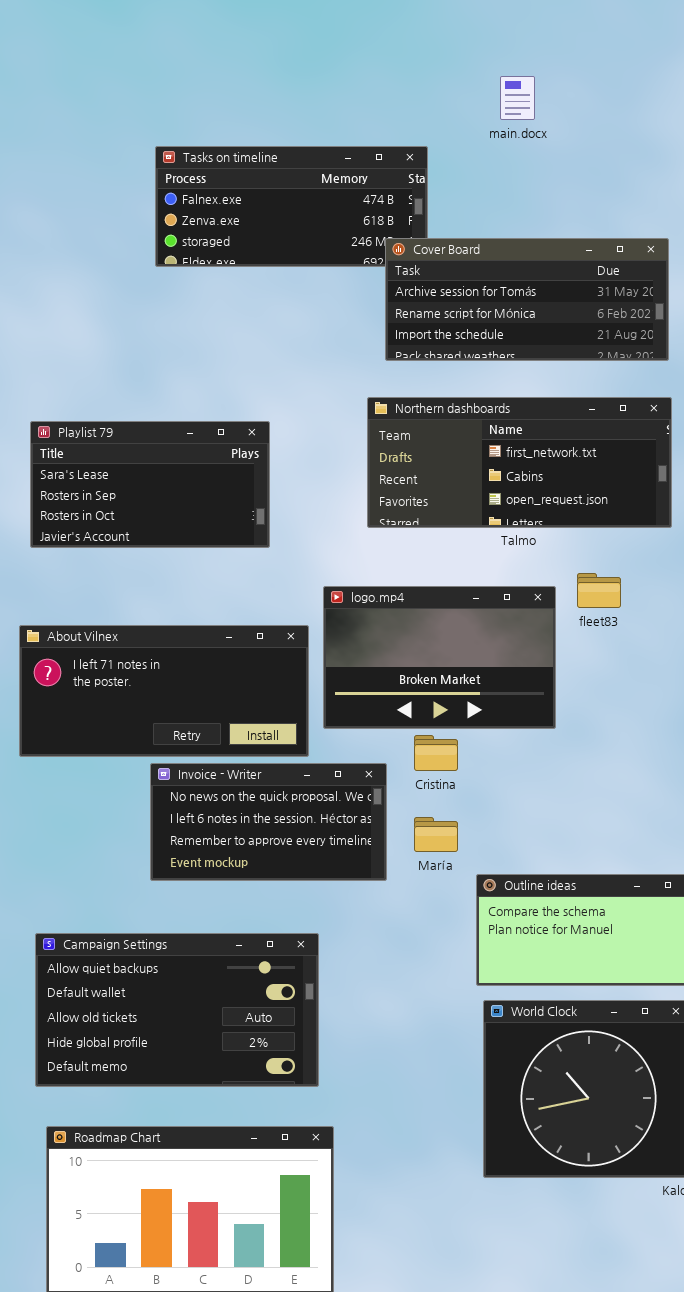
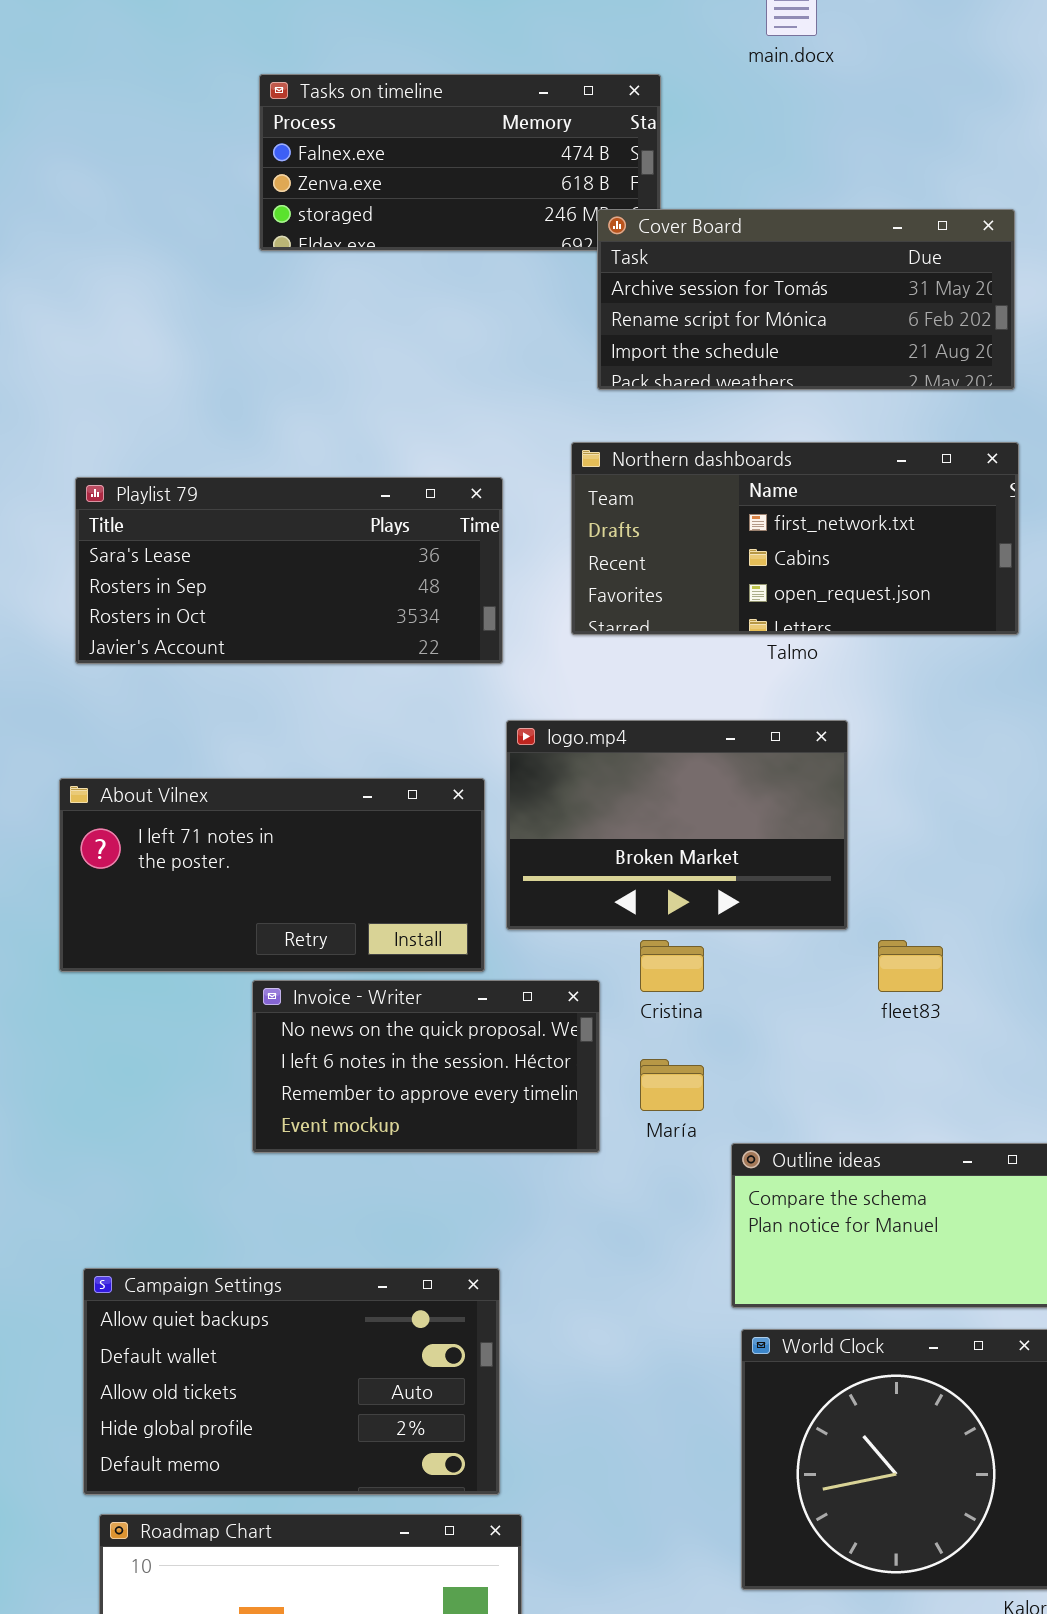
Playlist 79: [30,421,270,548] -> [75,477,503,664], resized
fleet83: [577,573,621,608] -> [878,940,943,992], moved
Campaign Settings: [35,933,319,1087] -> [83,1268,500,1495], moved

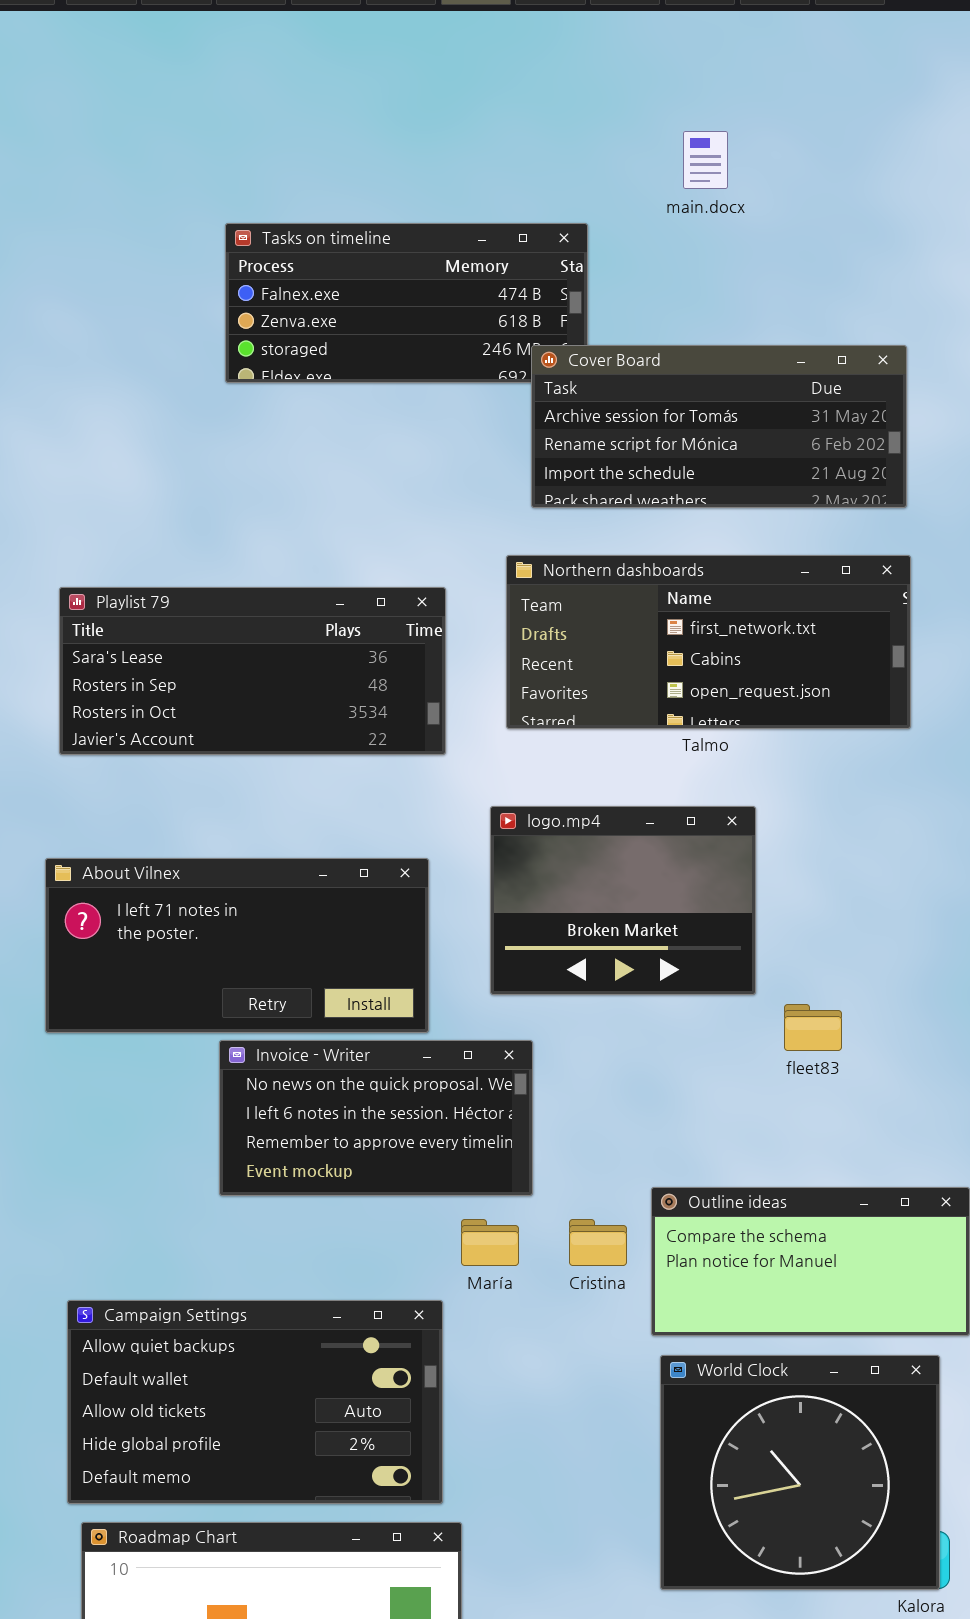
logo.mp4: [506,720,848,930] -> [490,806,756,995], resized
Cristina: [640,940,704,992] -> [569,1219,627,1266], moved
María: [640,1059,704,1111] -> [461,1219,519,1266], moved

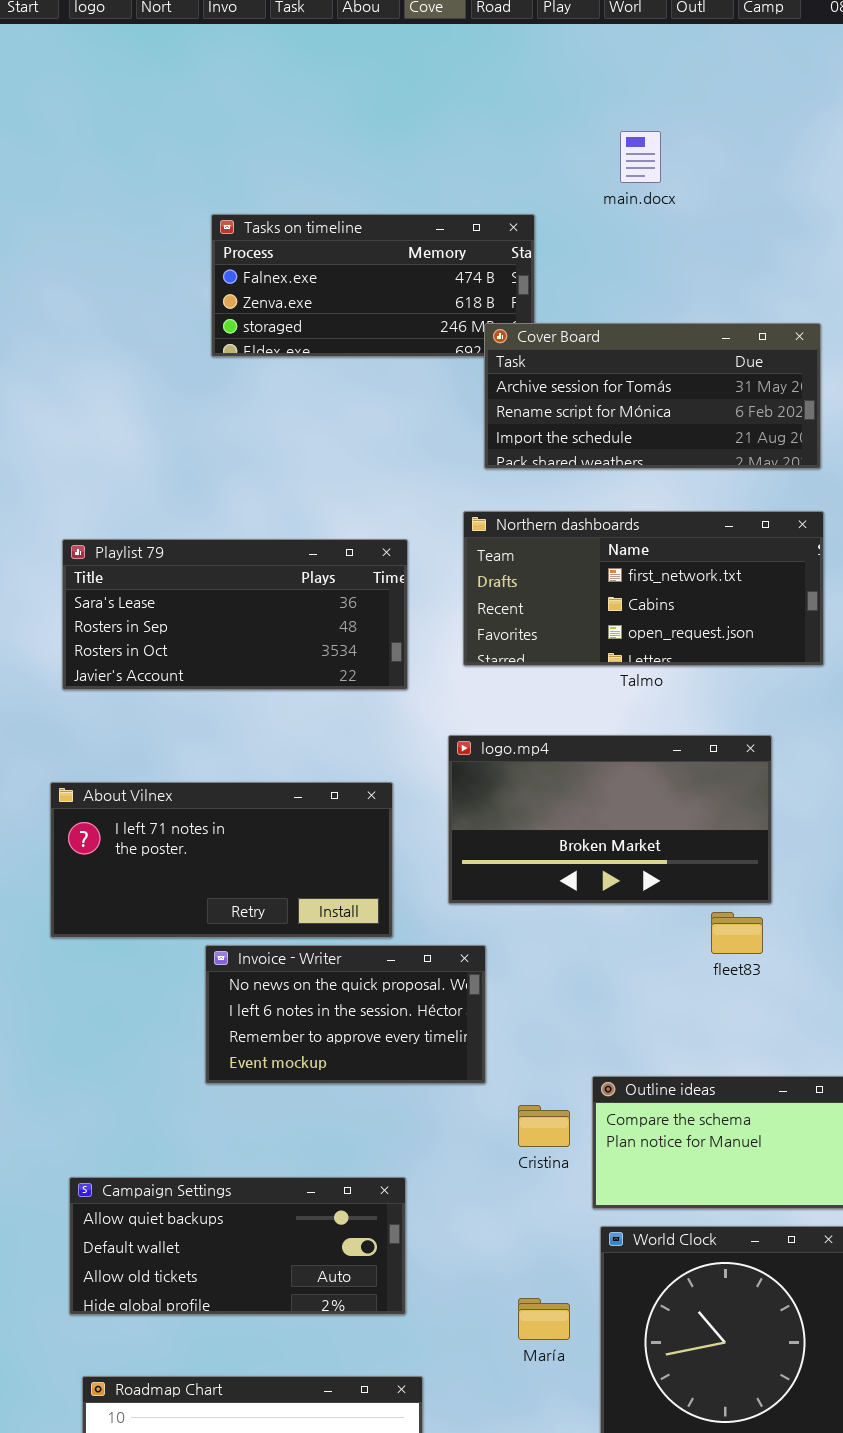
logo.mp4: [490,806,756,995] -> [448,735,772,904], resized
María: [461,1219,519,1266] -> [518,1298,570,1340], moved
Campaign Settings: [67,1300,443,1504] -> [69,1177,406,1315], resized

